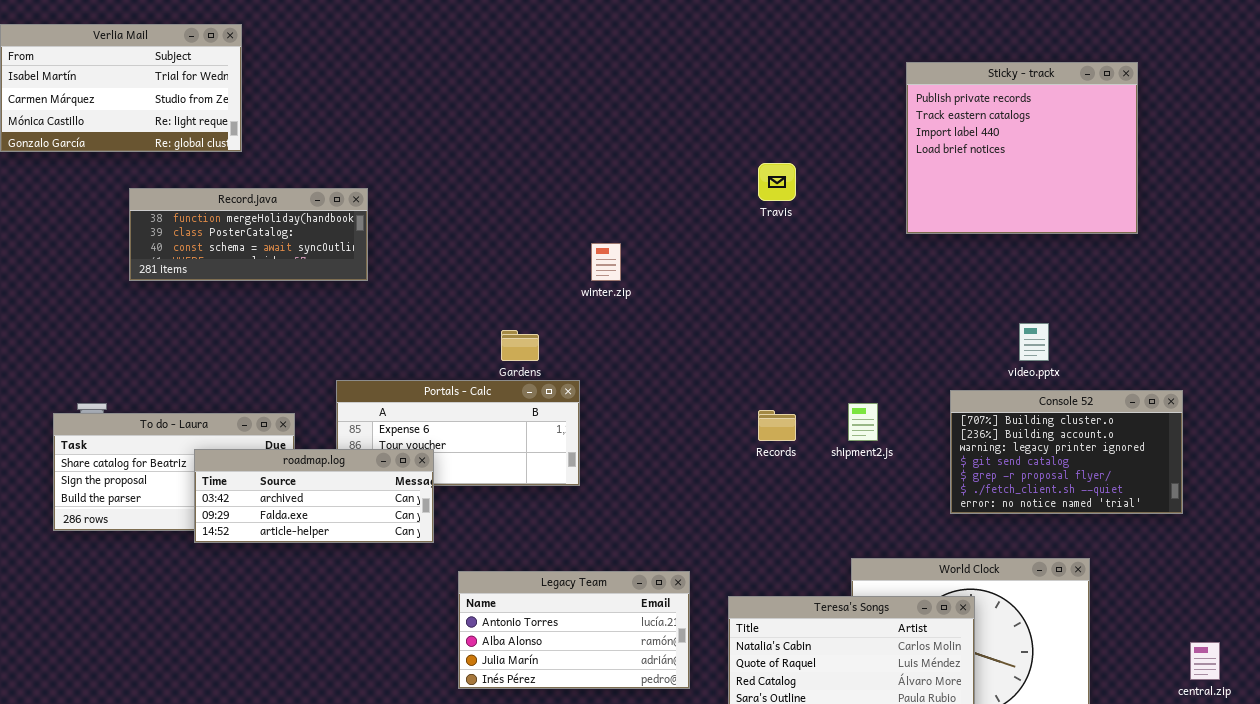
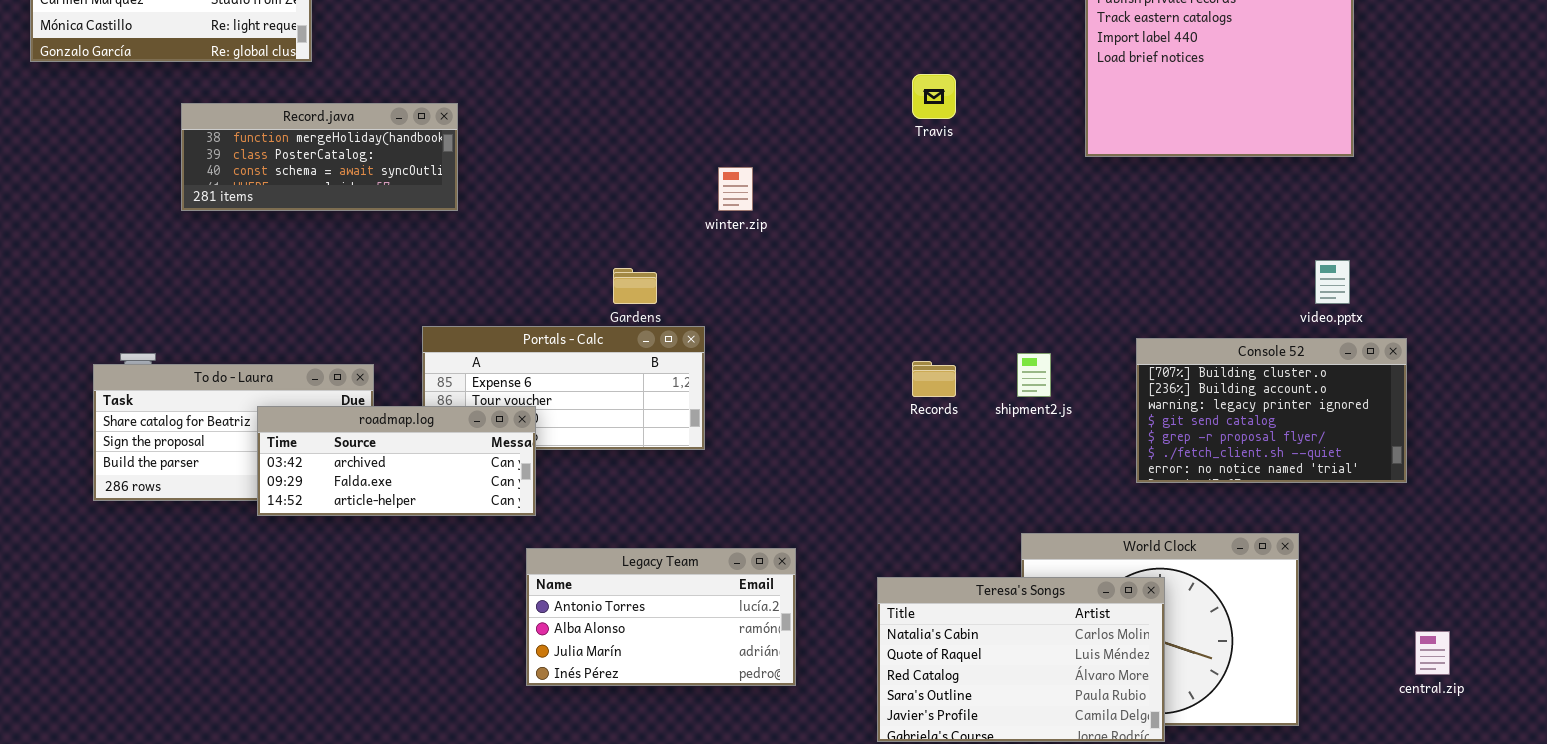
video.pptx: [1019,323,1049,361] -> [1315,260,1350,304], moved
Legacy Team: [458,571,690,689] -> [526,548,796,686], moved

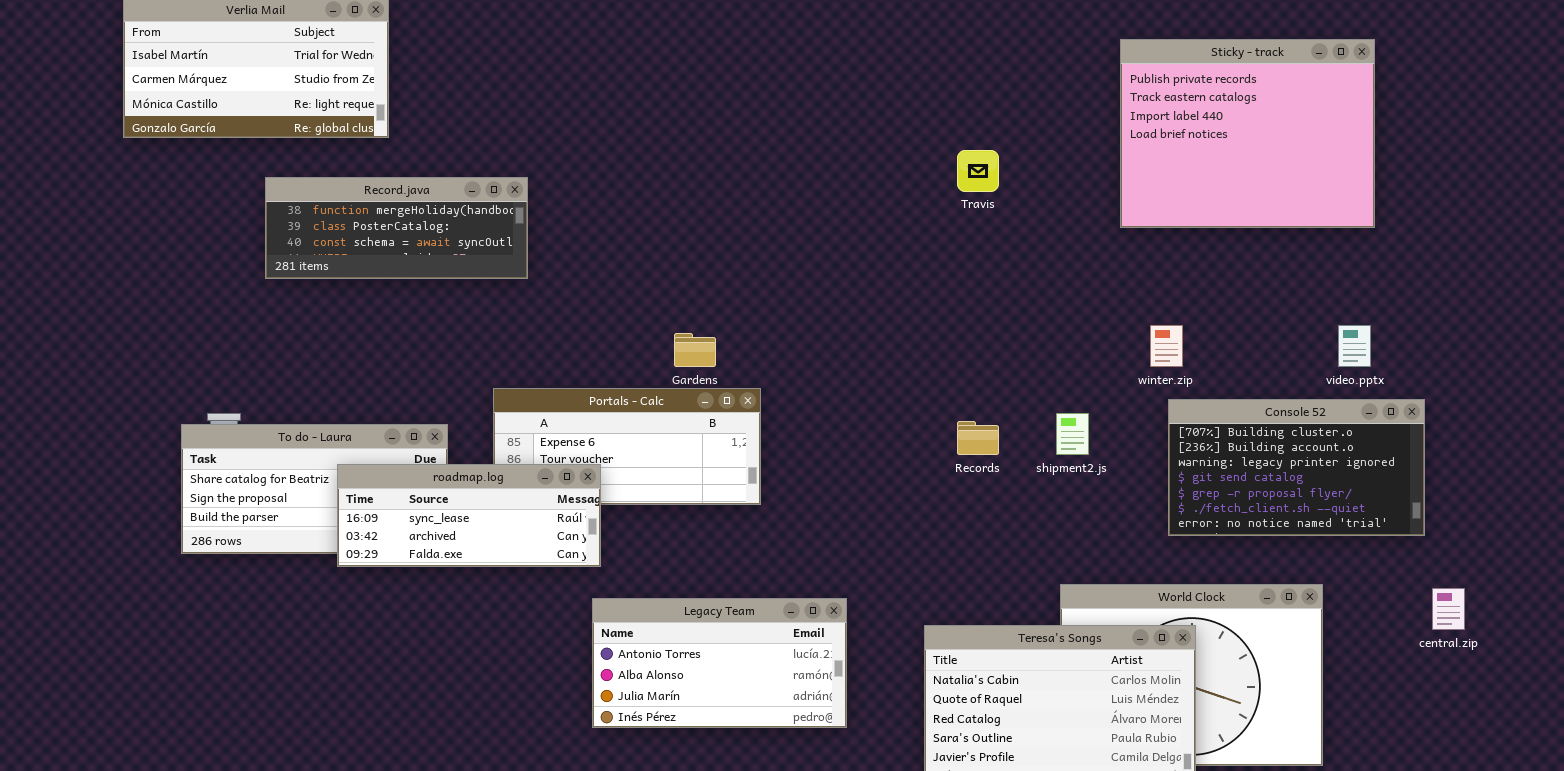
winter.zip: [718,167,753,211] -> [1150,325,1183,367], moved
roadmap.log: [257,406,536,516] -> [337,464,601,567], scrolled up 1 row
central.zip: [1415,631,1450,675] -> [1432,588,1465,630], moved

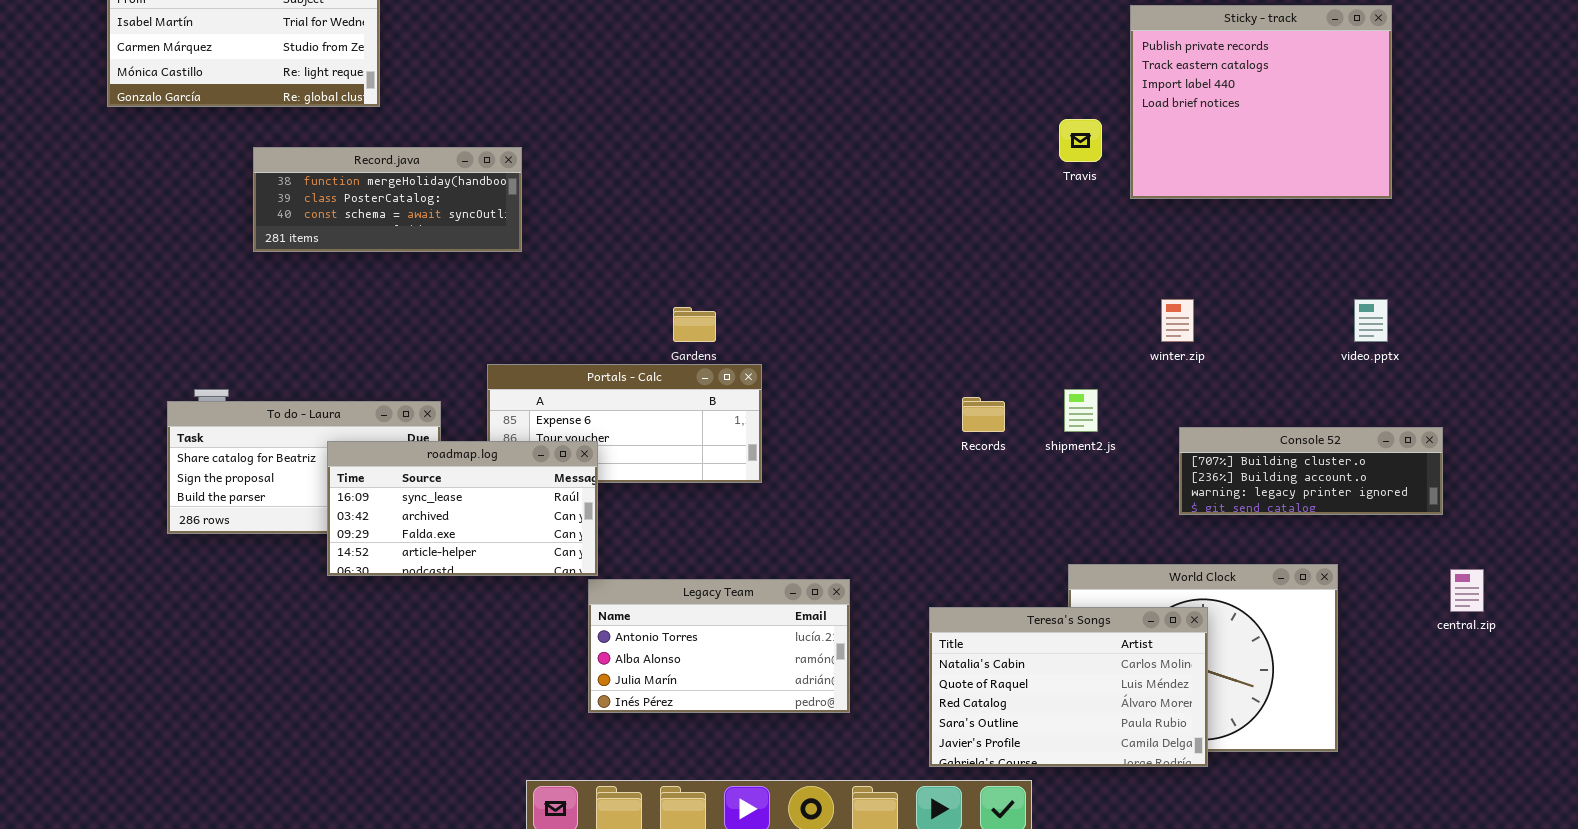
Travis: [957,150,999,192] -> [1059,119,1102,162], moved
Console 52: [1168,399,1425,536] -> [1179,427,1443,515], resized
roadmap.log: [337,464,601,567] -> [327,441,598,576], resized

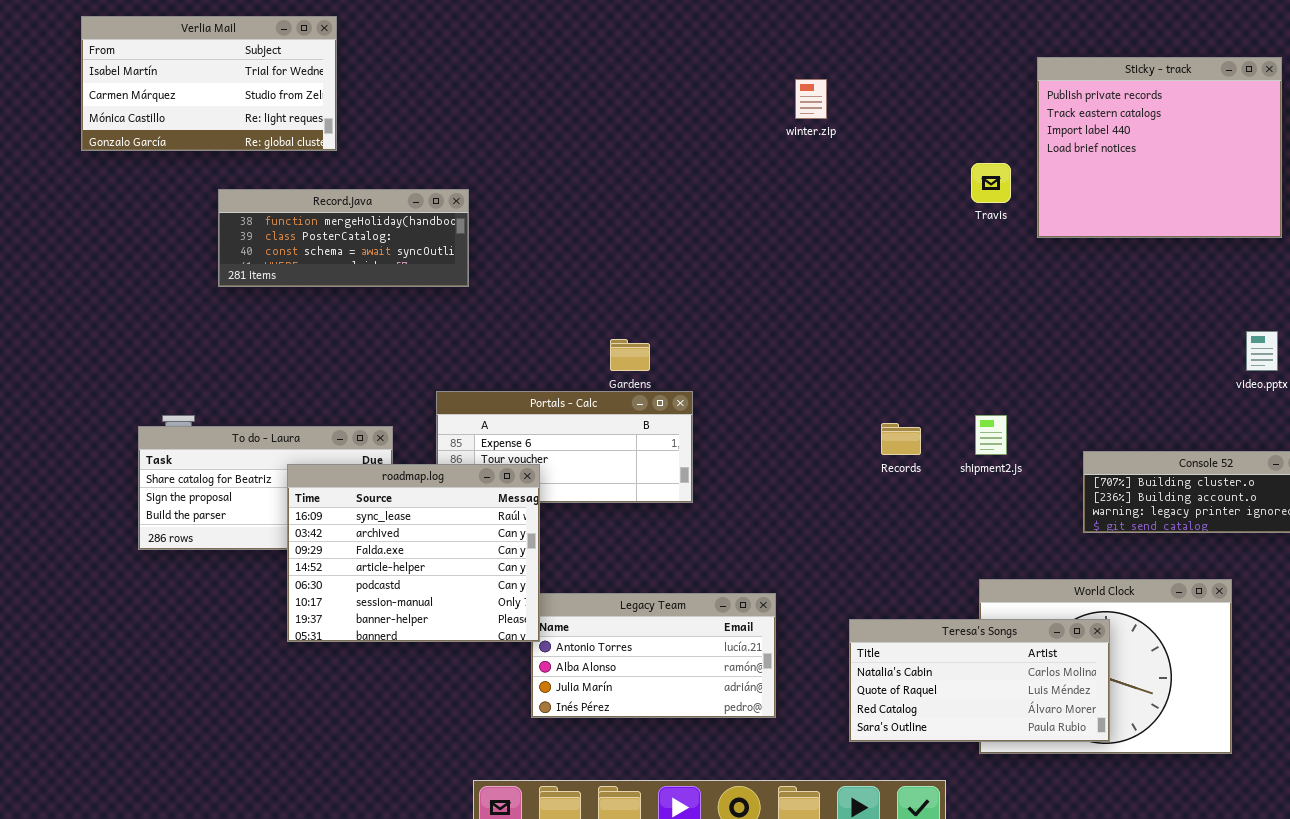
winter.zip: [1161,299,1194,342] -> [795,79,827,119], moved
roadmap.log: [327,441,598,576] -> [287,464,540,642], resized
Teresa's Songs: [929,607,1208,767] -> [849,619,1110,742], resized

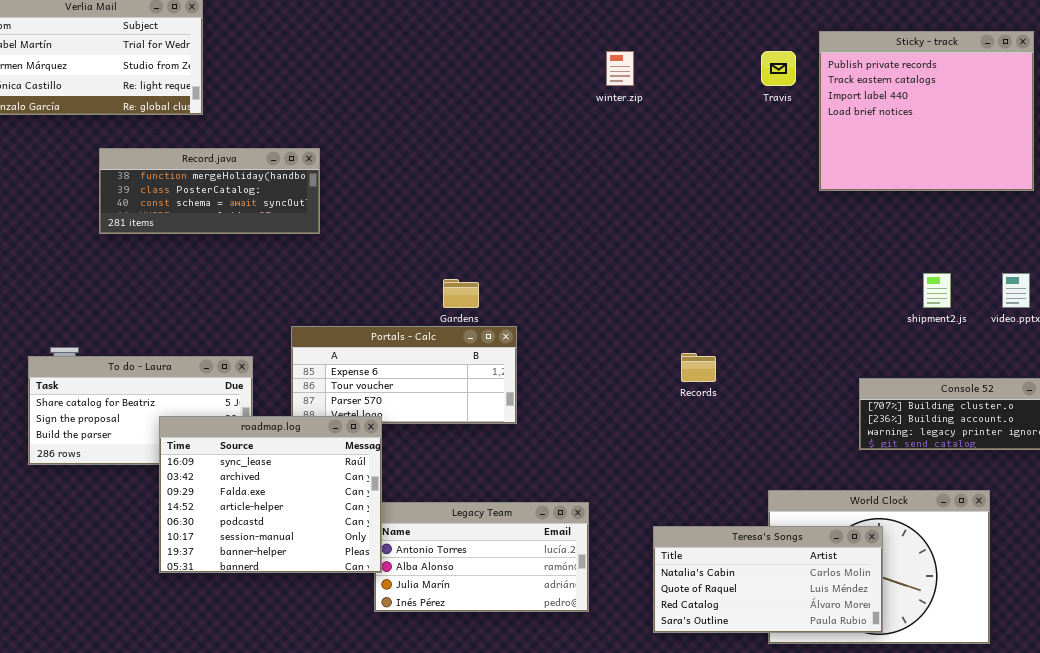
Travis: [971,163,1011,203] -> [761,51,796,86], moved
shipment2.js: [975,415,1007,455] -> [923,273,951,308], moved
roadmap.log: [287,464,540,642] -> [159,416,382,573], moved

